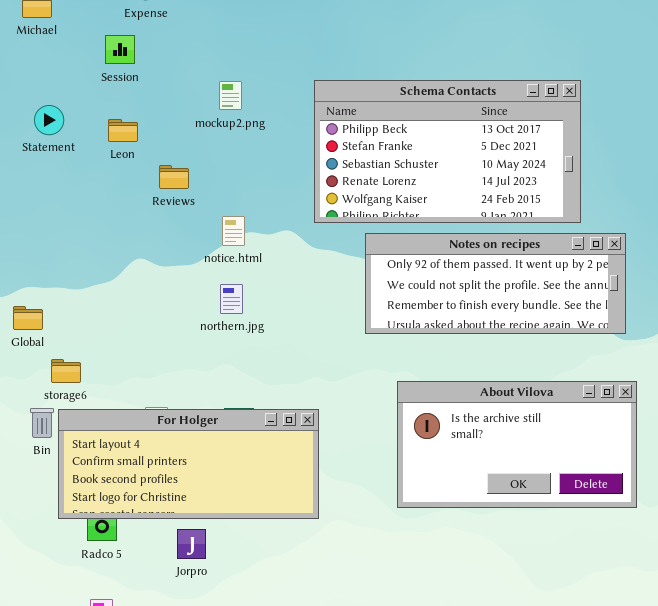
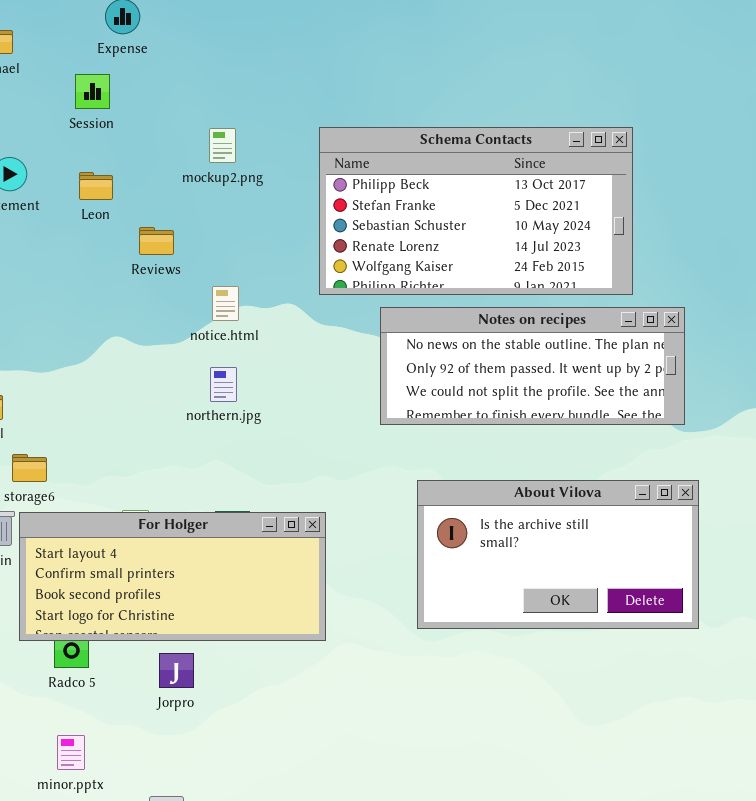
Notes on recipes: [365,233,626,334] -> [380,307,685,425], scrolled up 1 row

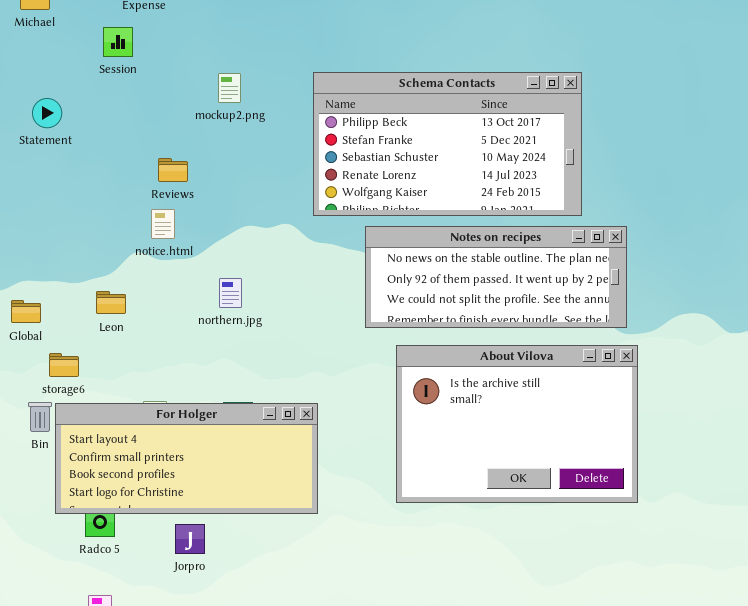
Leon: [79,172,113,200] -> [96,291,126,314], moved
notice.html: [212,286,239,321] -> [151,209,175,239], moved
About Vilova: [417,480,699,629] -> [396,345,638,503], resized

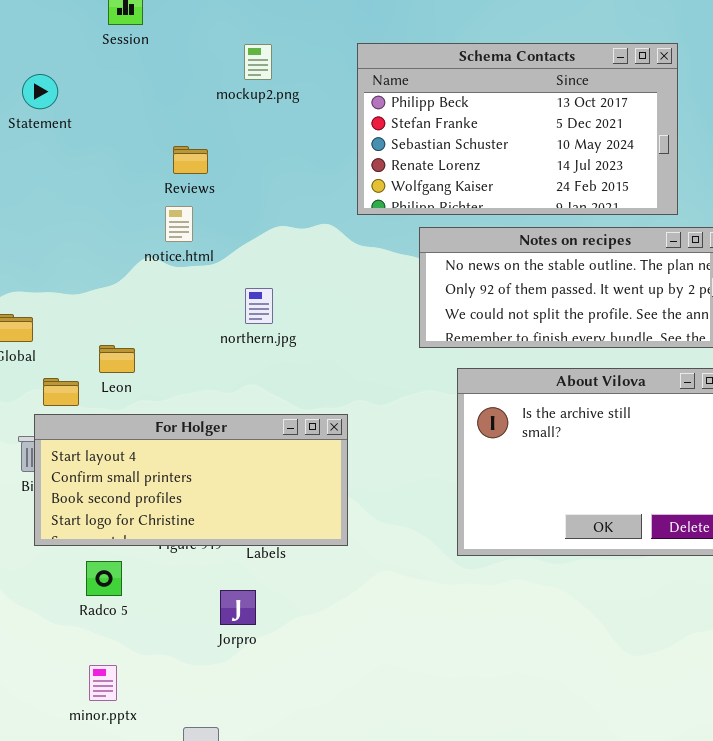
Leon: [96,291,126,314] -> [99,345,135,373], moved
For Holger: [55,403,318,514] -> [34,414,348,546], moved
Jorpro: [175,524,205,554] -> [220,590,256,625], moved

